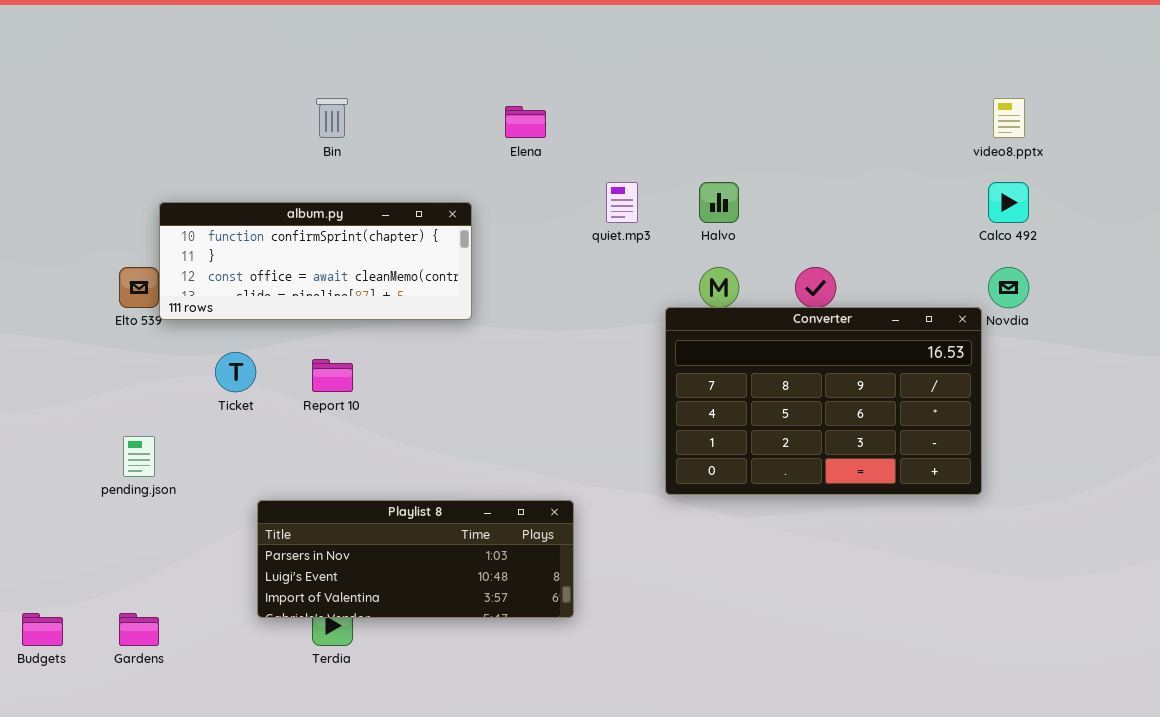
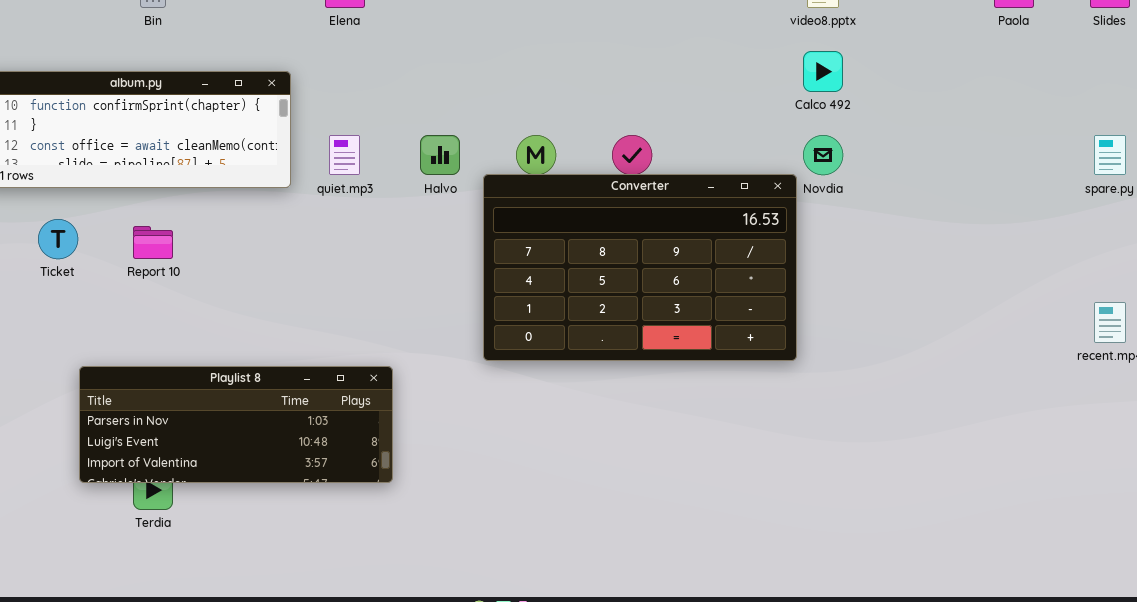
quiet.mp3: [606,182,638,223] -> [329,135,360,175], moved
Halvo: [699,182,739,223] -> [420,135,460,175], moved

